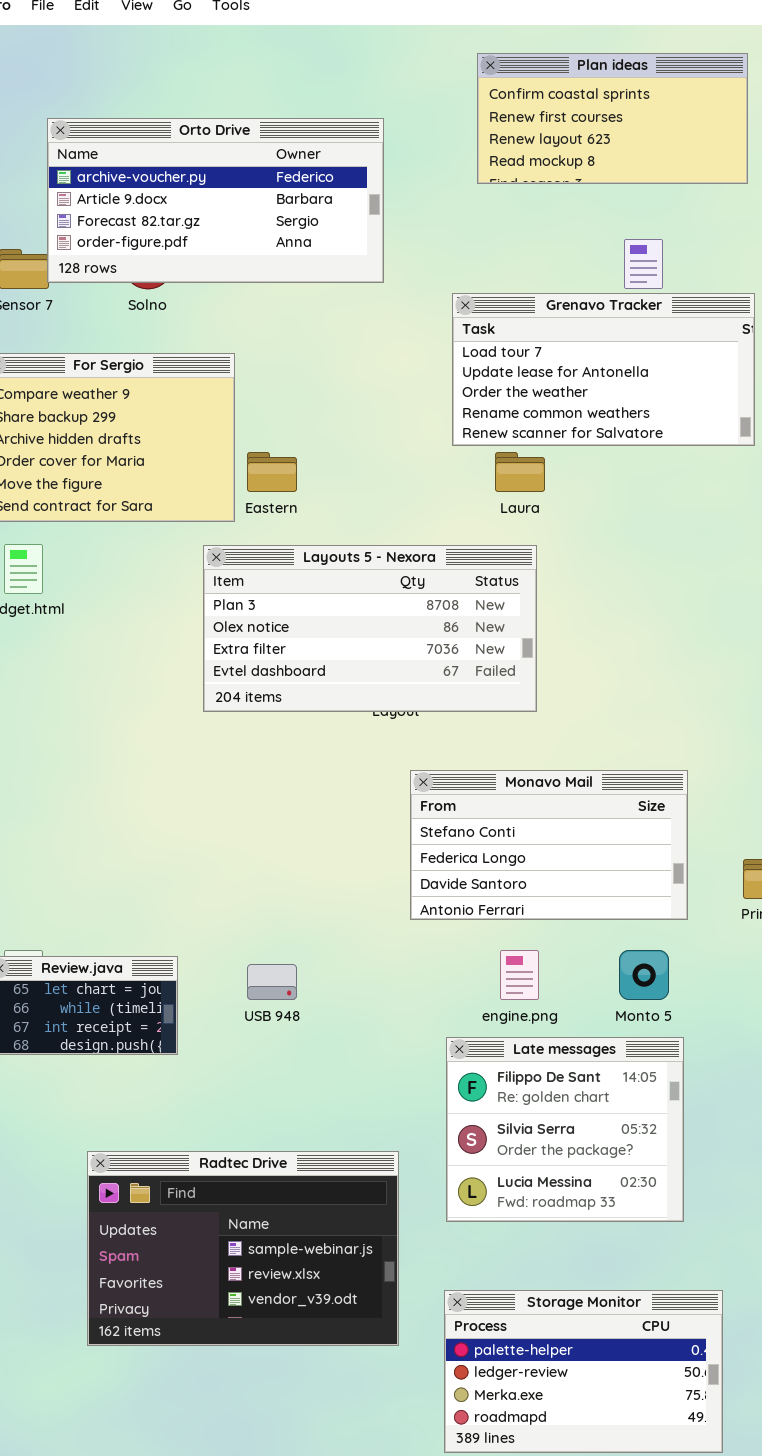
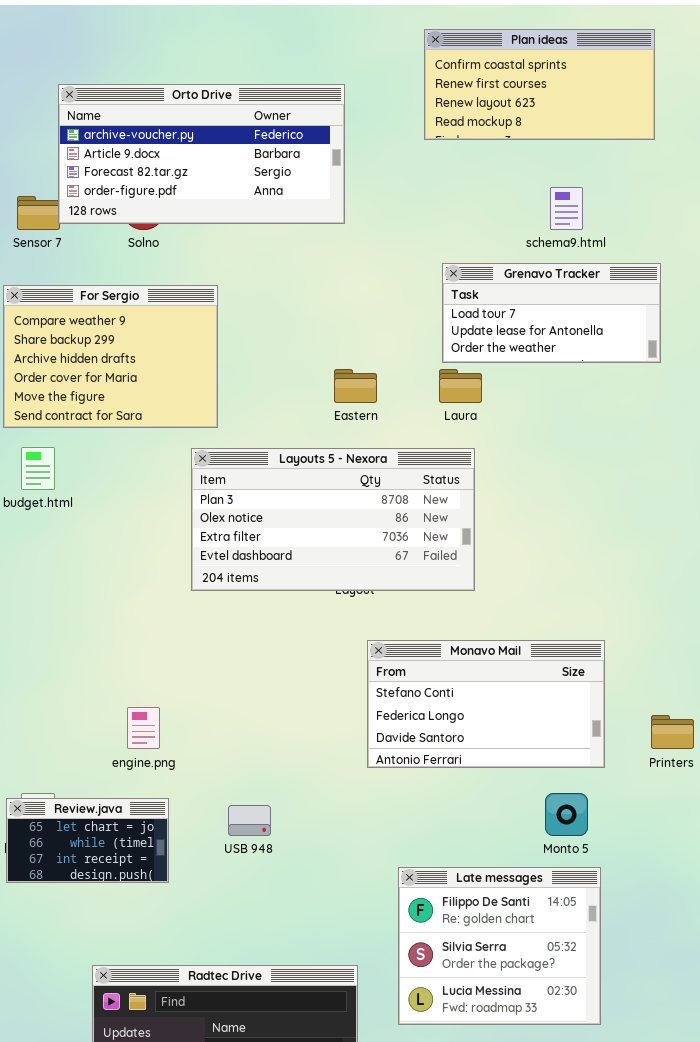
Grenavo Tracker: [452,293,755,446] -> [442,263,661,363], resized
Eastern: [247,452,297,492] -> [334,369,377,403], moved
engine.png: [500,950,539,1000] -> [127,707,160,749], moved

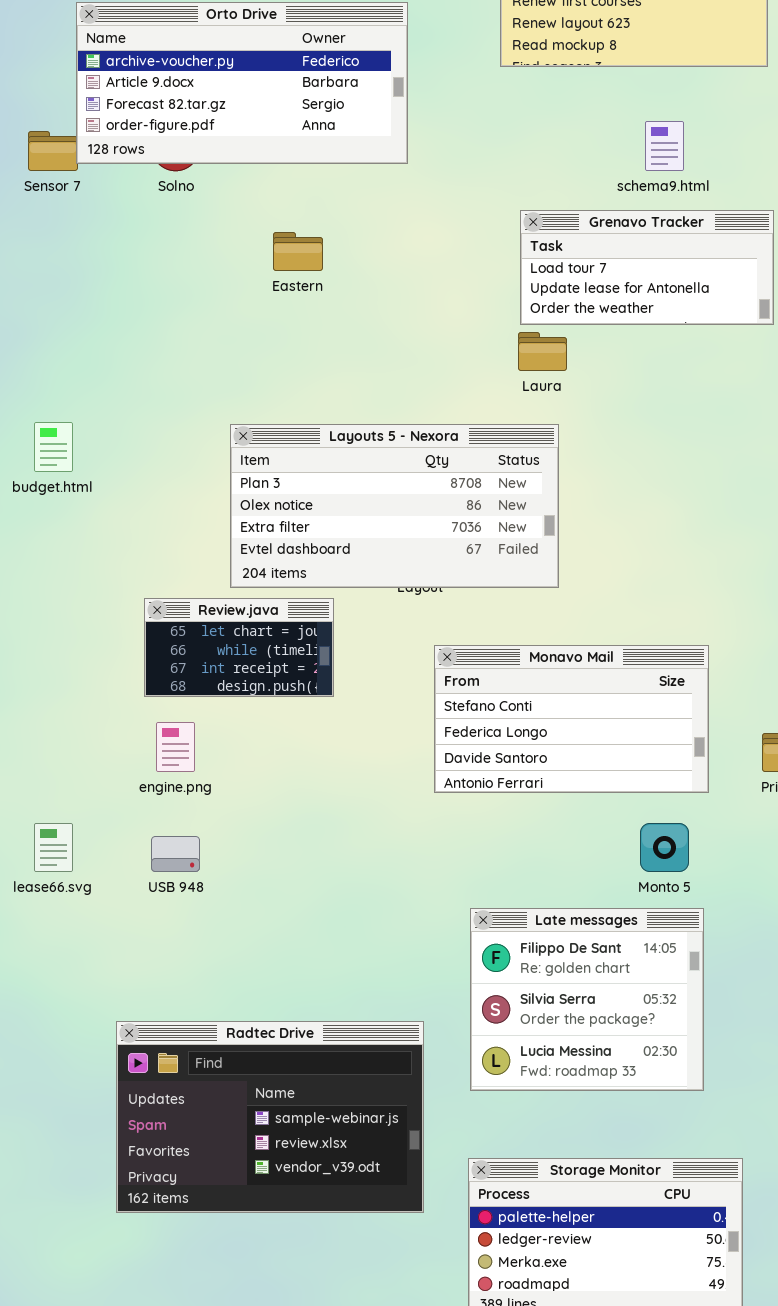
For Sergio: [3,285,218,428] -> none, closed
Eastern: [334,369,377,403] -> [273,232,323,271], moved
Review.java: [6,798,169,883] -> [144,598,334,697], moved
USB 948: [228,805,271,836] -> [151,836,200,872], moved

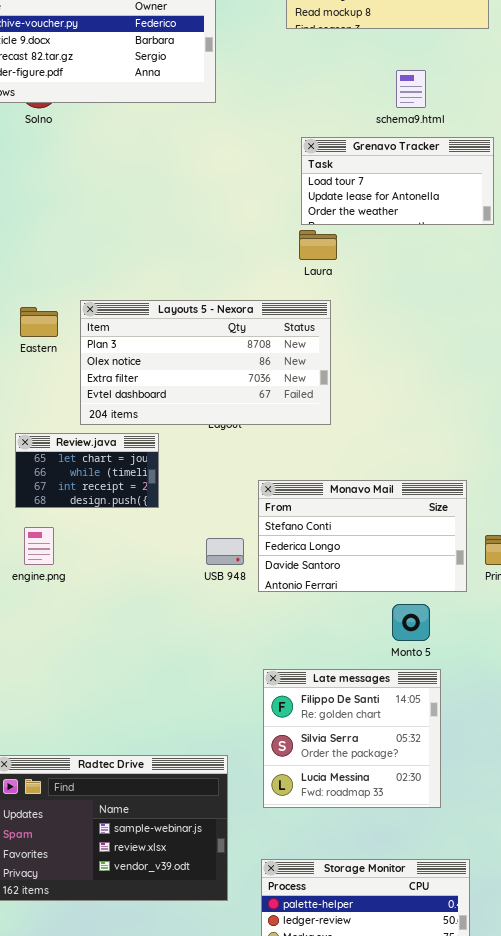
Eastern: [273,232,323,271] -> [20,307,58,337], moved
Monavo Mail: [434,645,709,793] -> [258,480,467,592], moved
USB 948: [151,836,200,872] -> [206,538,244,565], moved

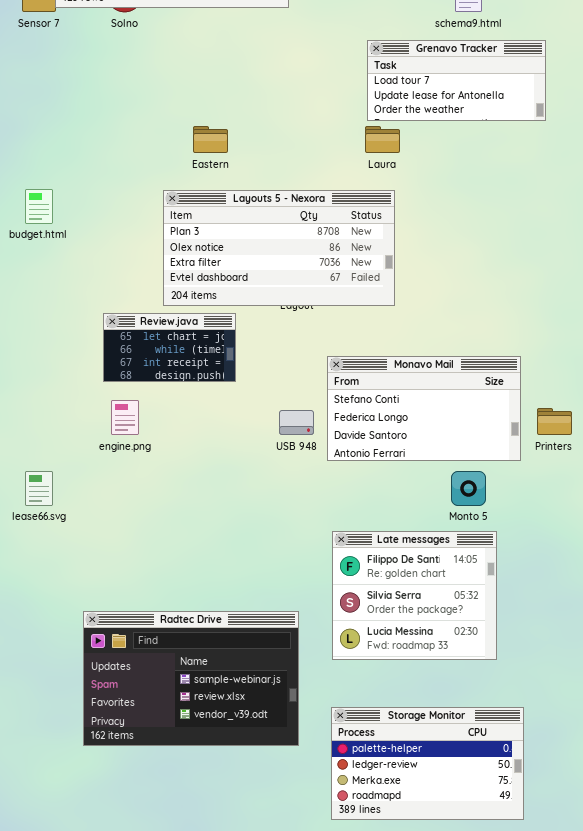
Eastern: [20,307,58,337] -> [193,126,228,153], moved

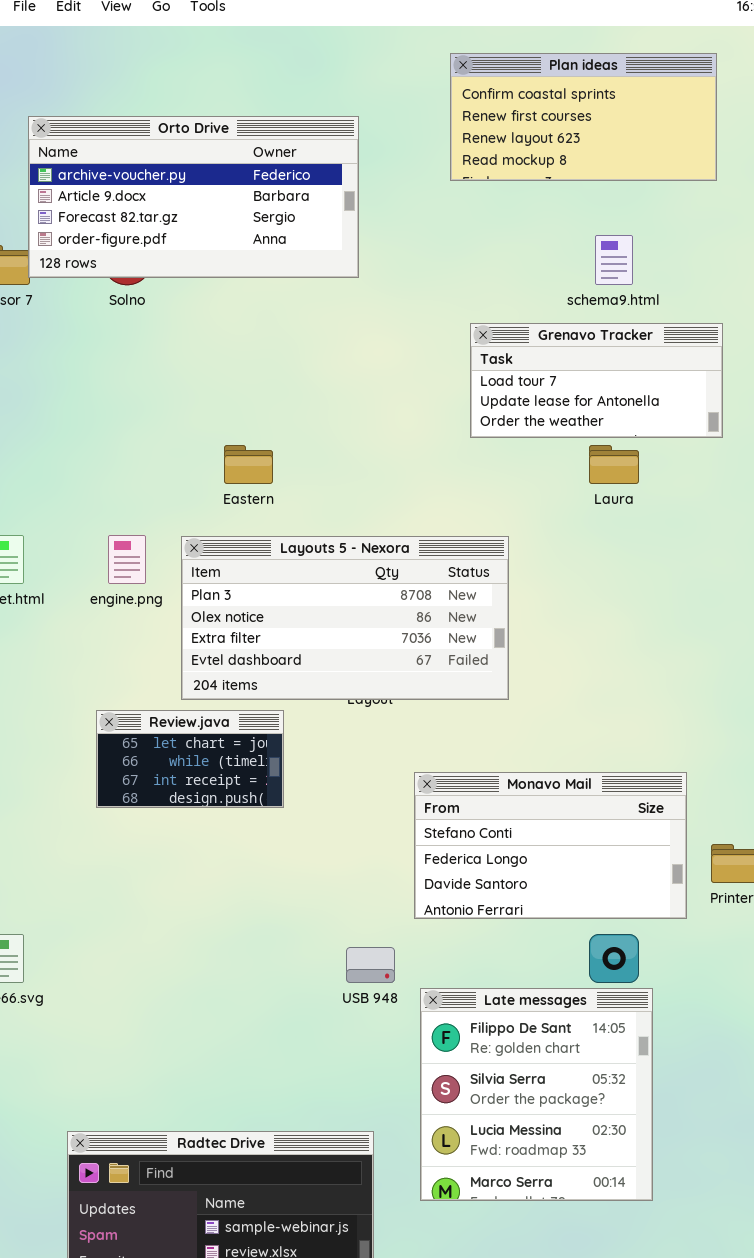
Laura: [365,126,400,153] -> [589,445,639,484], moved
engine.png: [111,400,139,435] -> [108,535,146,584], moved
USB 948: [279,410,314,435] -> [346,947,395,983], moved
Late messages: [332,531,497,660] -> [420,988,653,1201], resized

